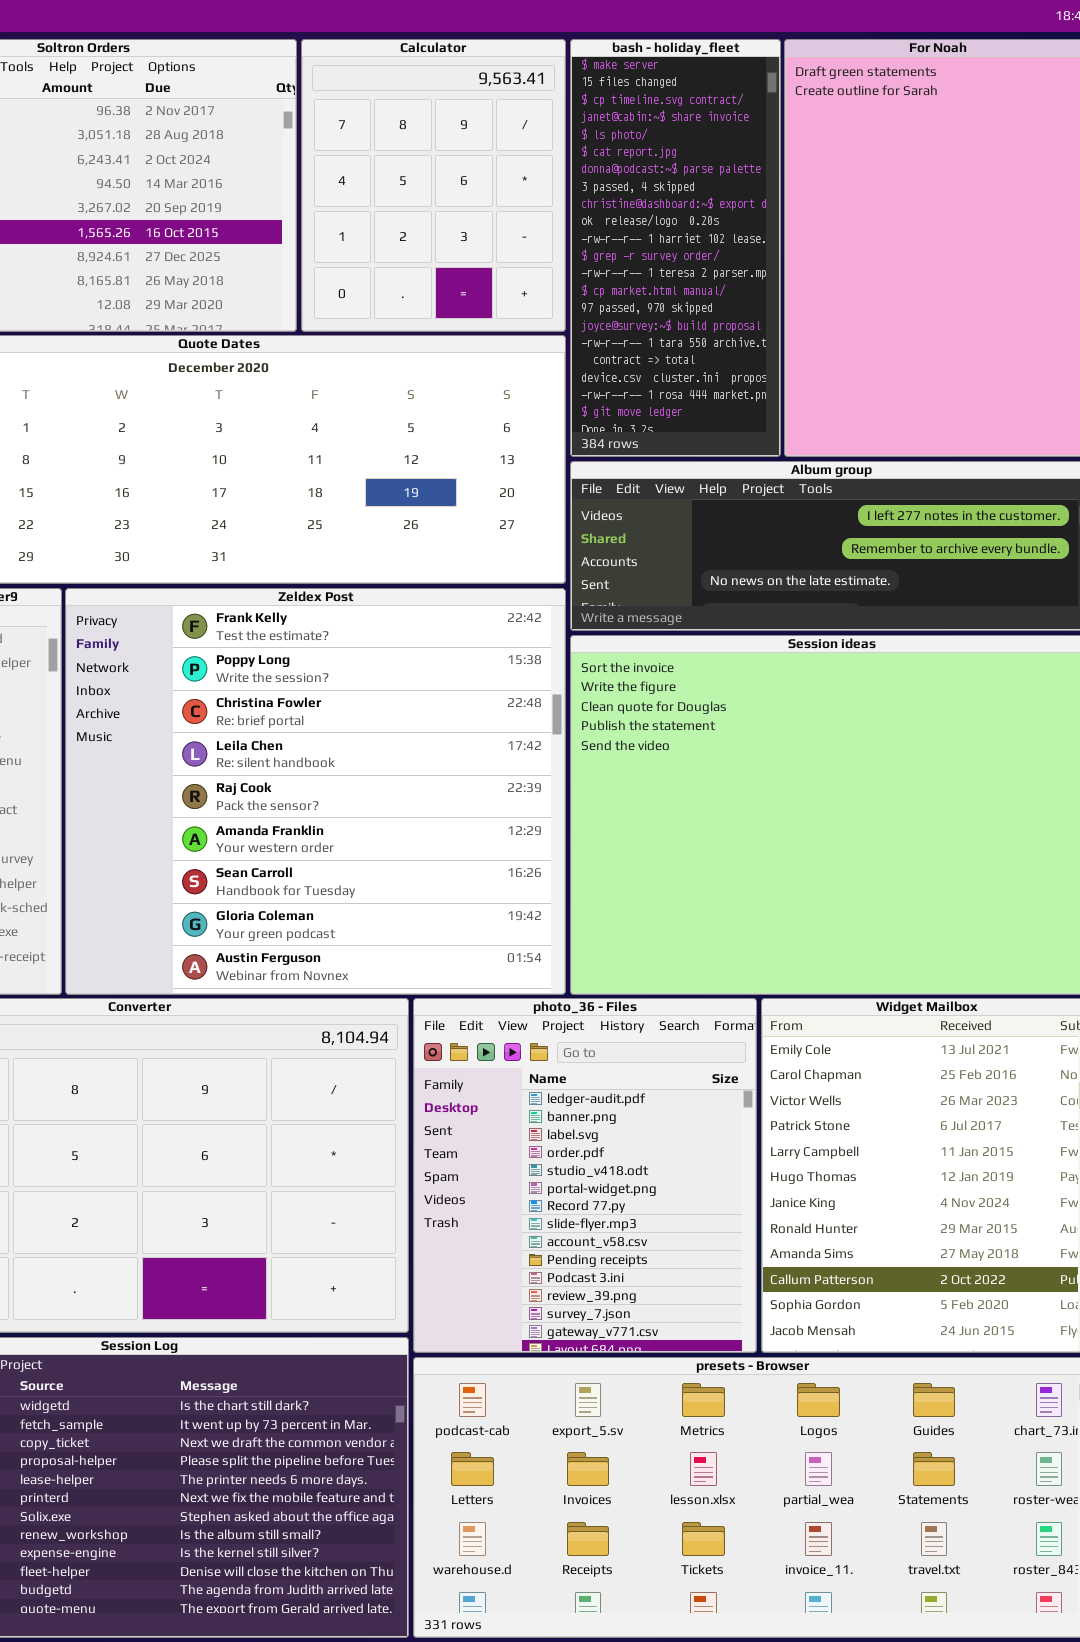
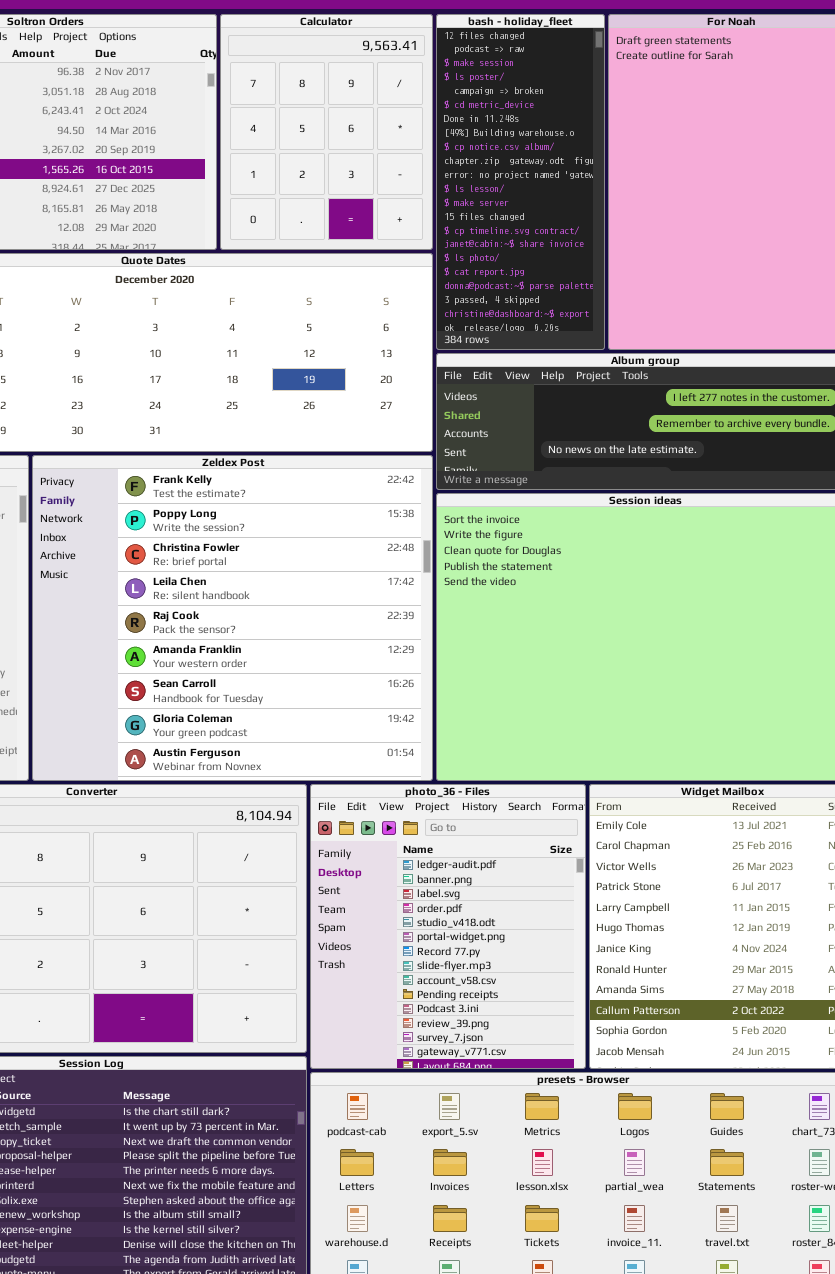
bash - holiday_fleet: [570,39,781,457] -> [436,14,605,350], scrolled up 12 rows

